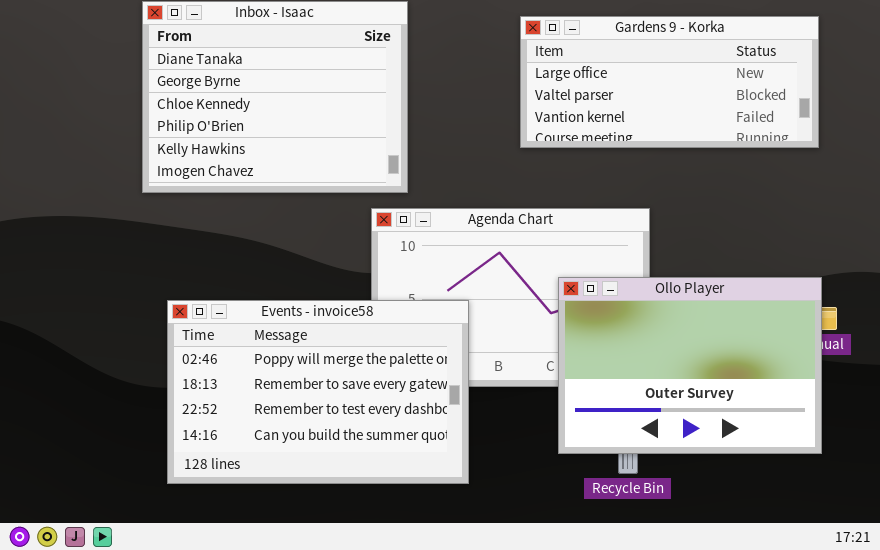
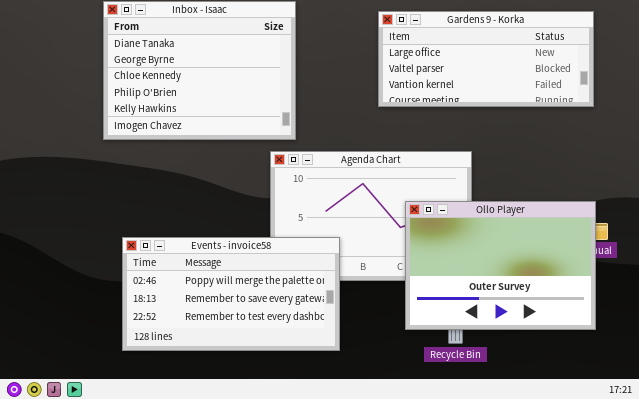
Events - invoice58: [167,300,469,484] -> [122,237,340,351], resized

